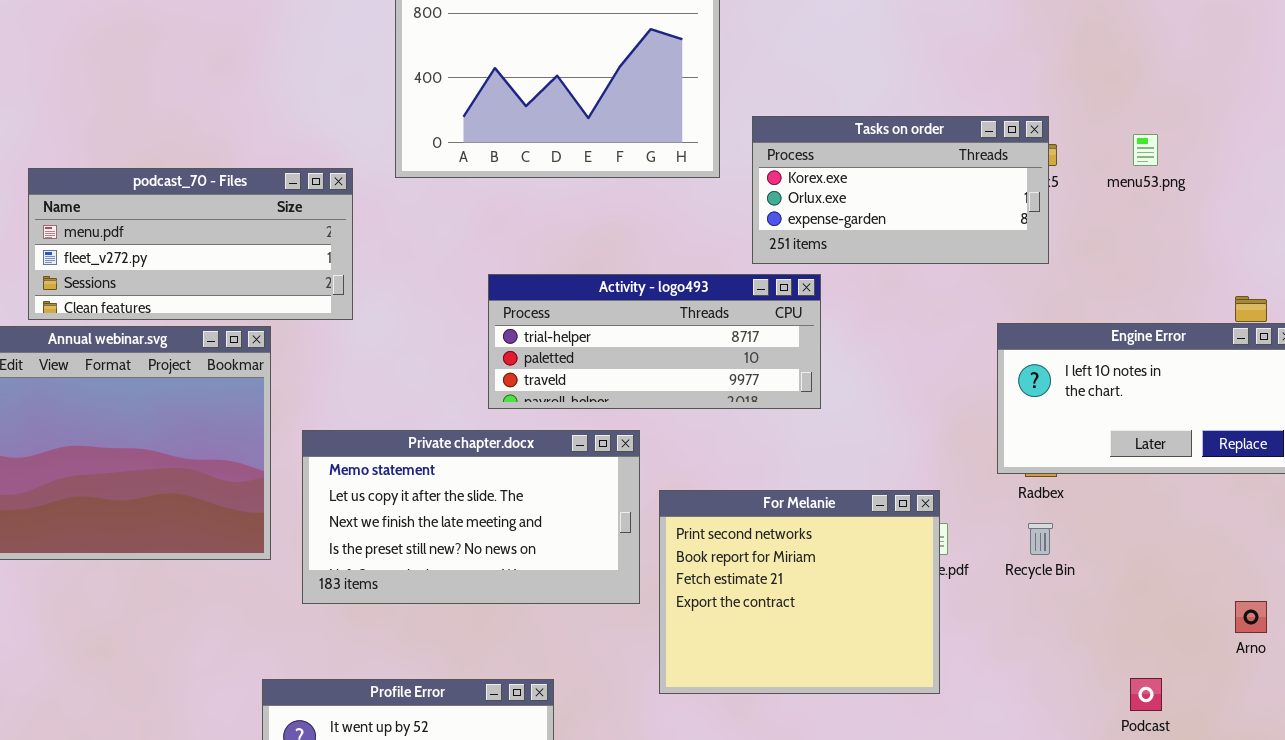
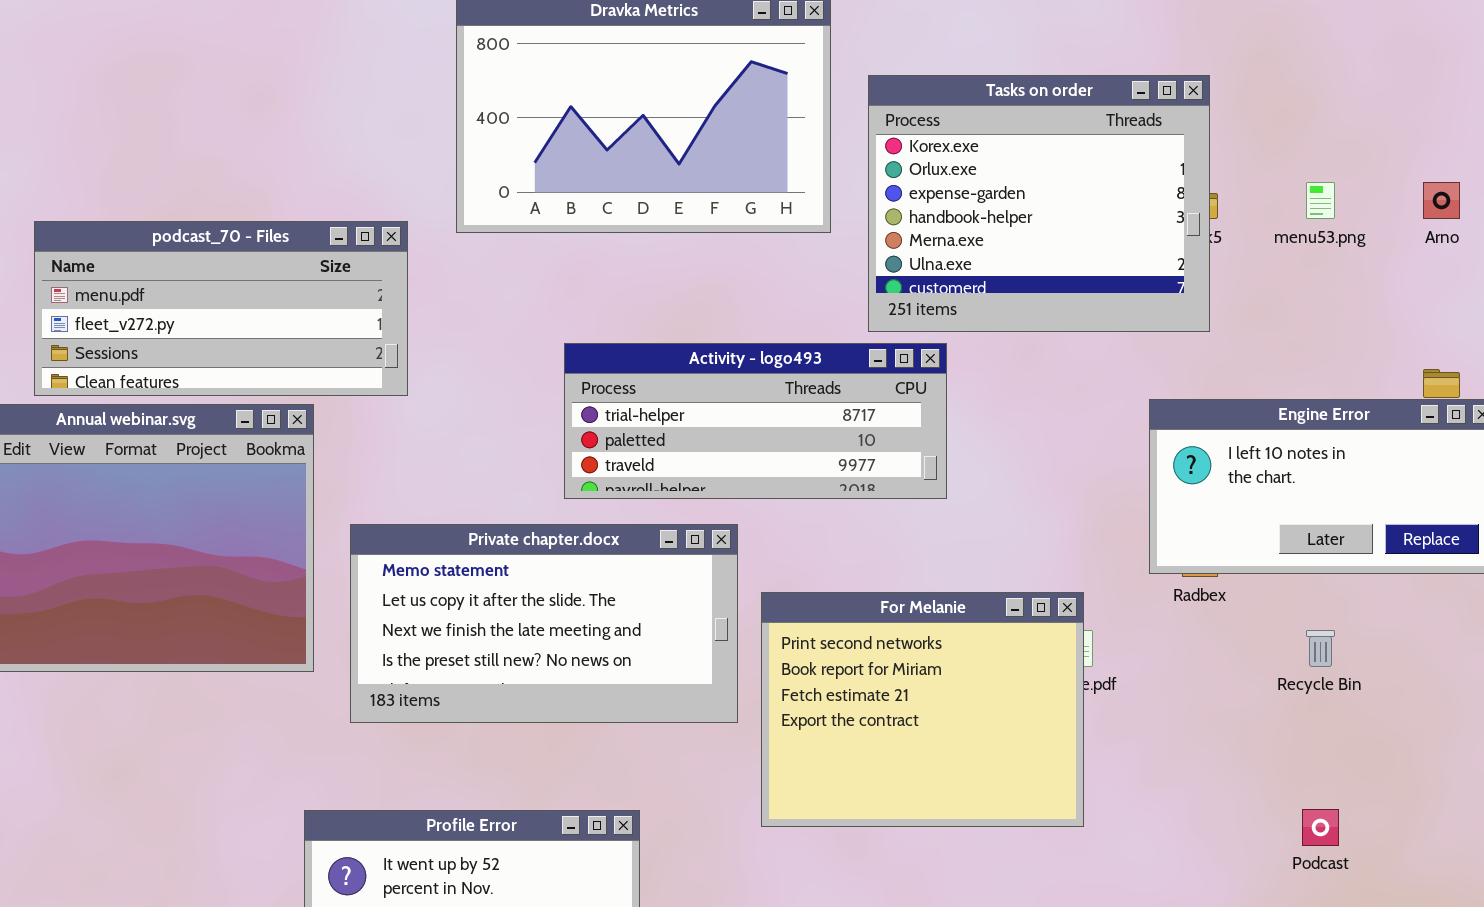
Tasks on order: [752,116,1049,264] -> [868,75,1210,332], resized
Recycle Bin: [1028,523,1053,555] -> [1306,630,1335,667], moved
Arno: [1235,601,1267,633] -> [1423,182,1460,219], moved

